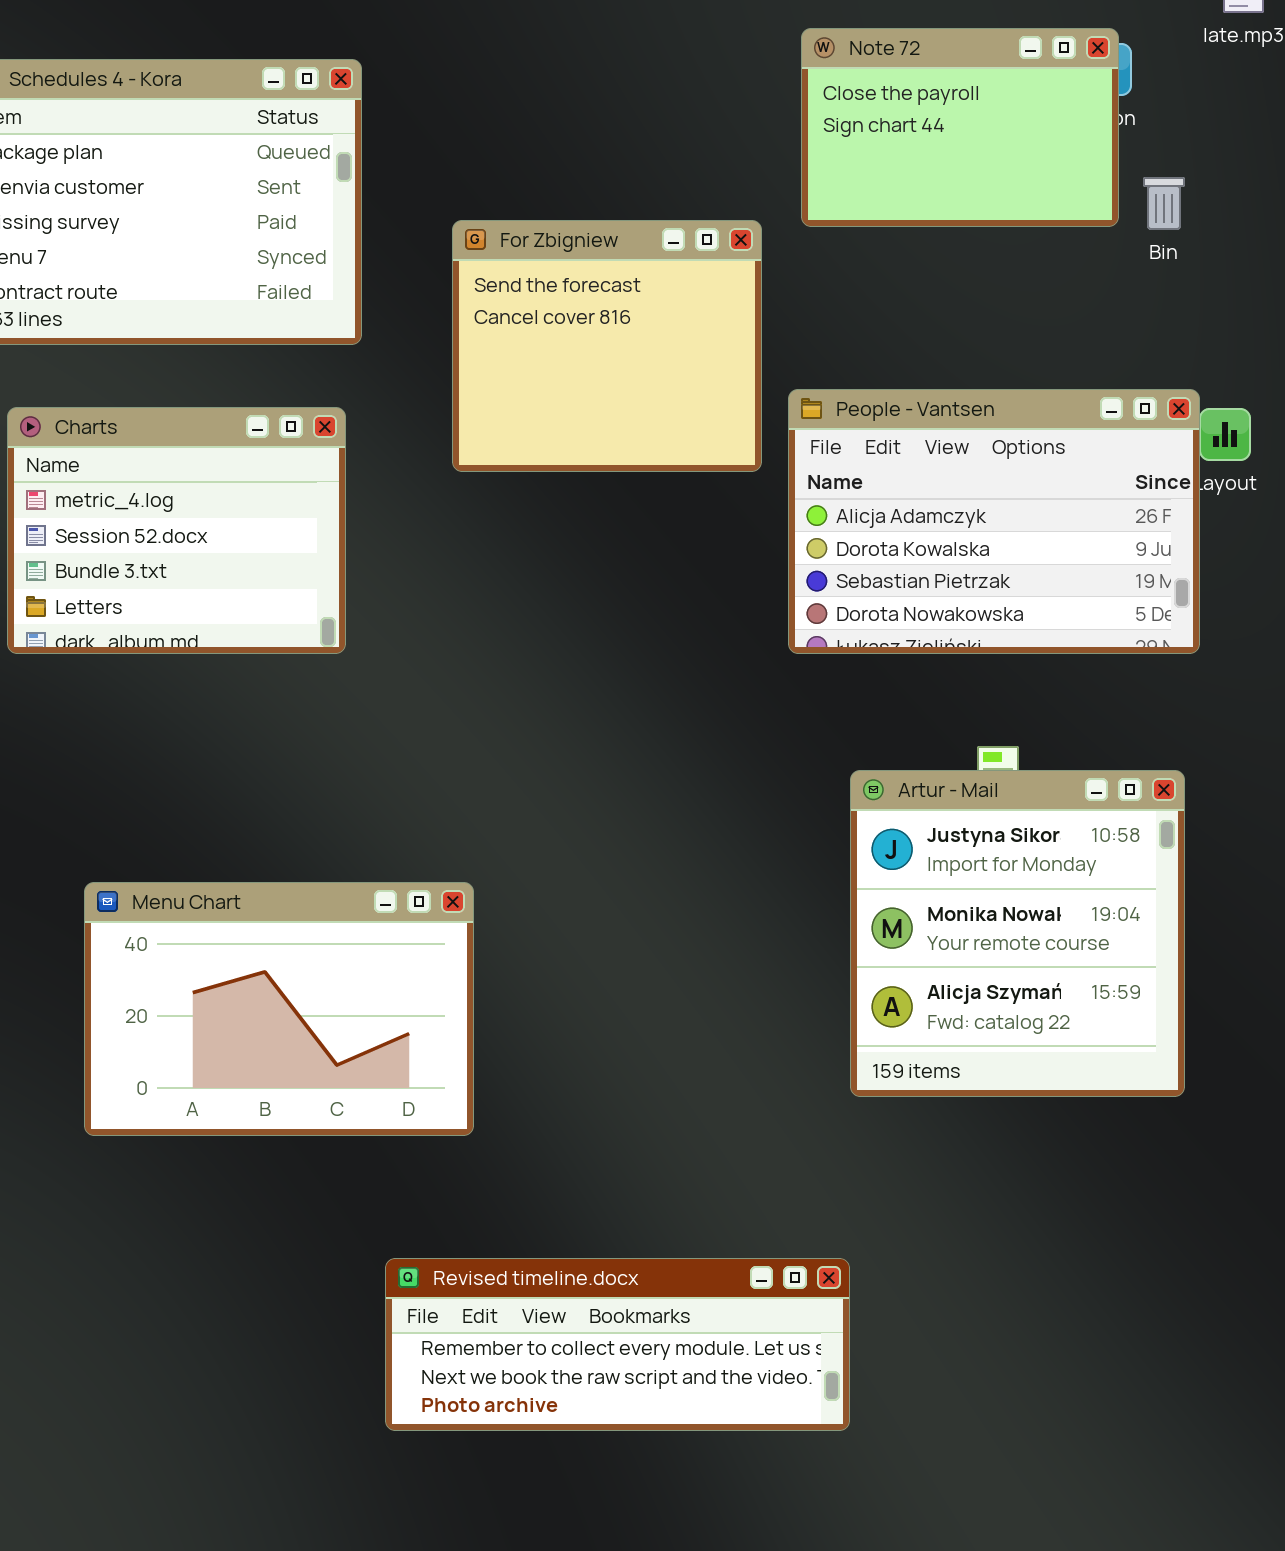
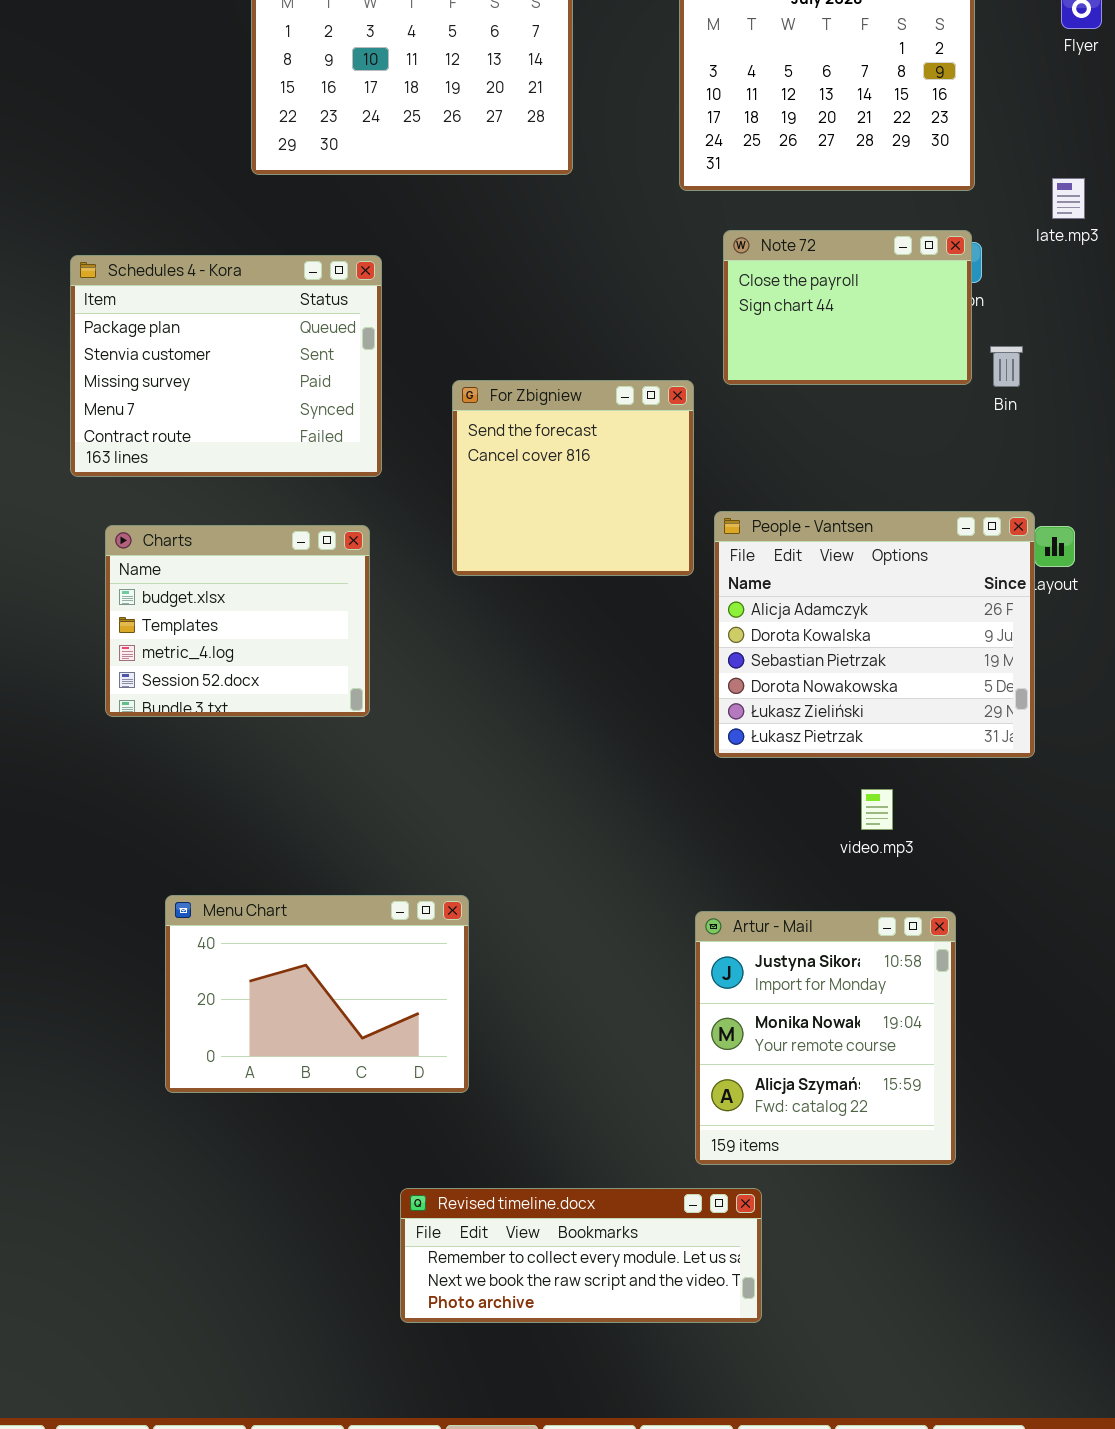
People - Vantsen: [788,389,1200,654] -> [714,511,1035,758], resized
Charts: [7,407,346,654] -> [105,525,370,717], scrolled up 2 rows
Artur - Mail: [850,770,1185,1097] -> [695,911,956,1165], moved

